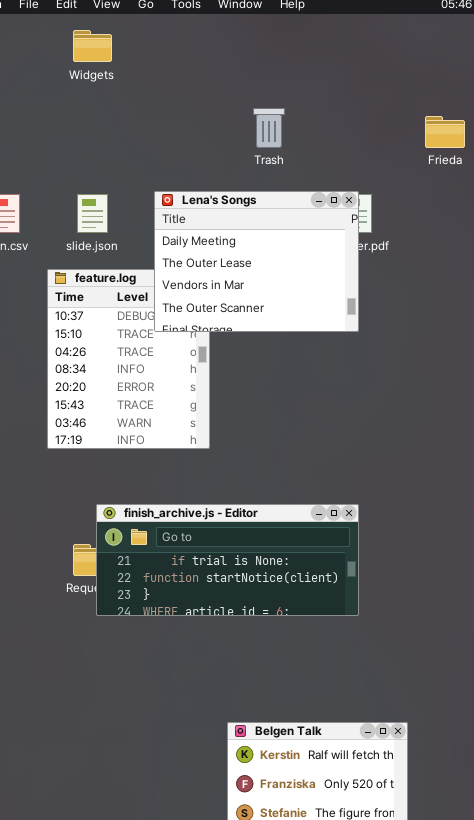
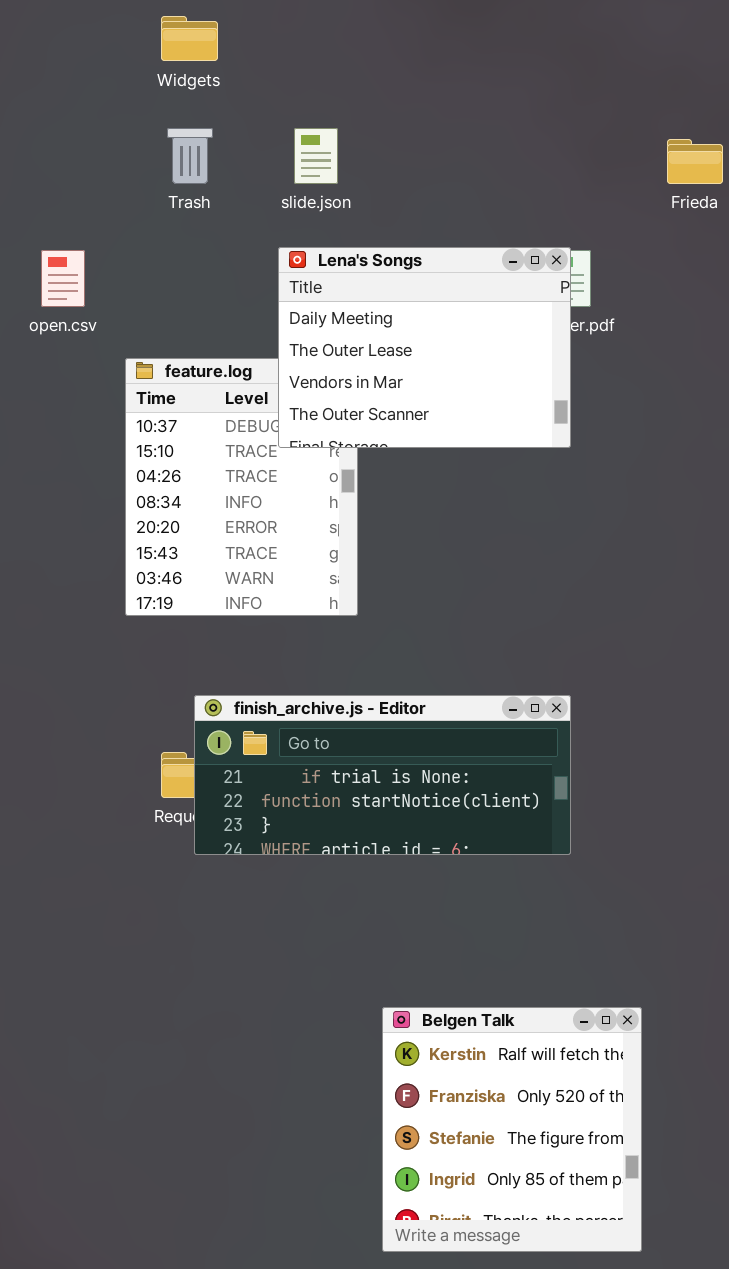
Trash: [253,108,285,148] -> [167,128,213,184], moved
slide.json: [77,194,108,233] -> [294,128,338,184], moved

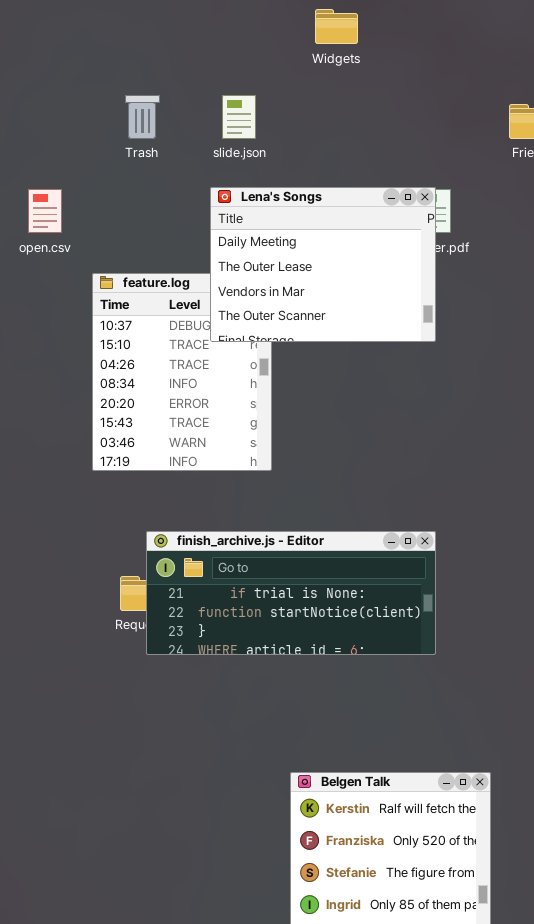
Widgets: [161,16,218,61] -> [315,9,358,44], moved

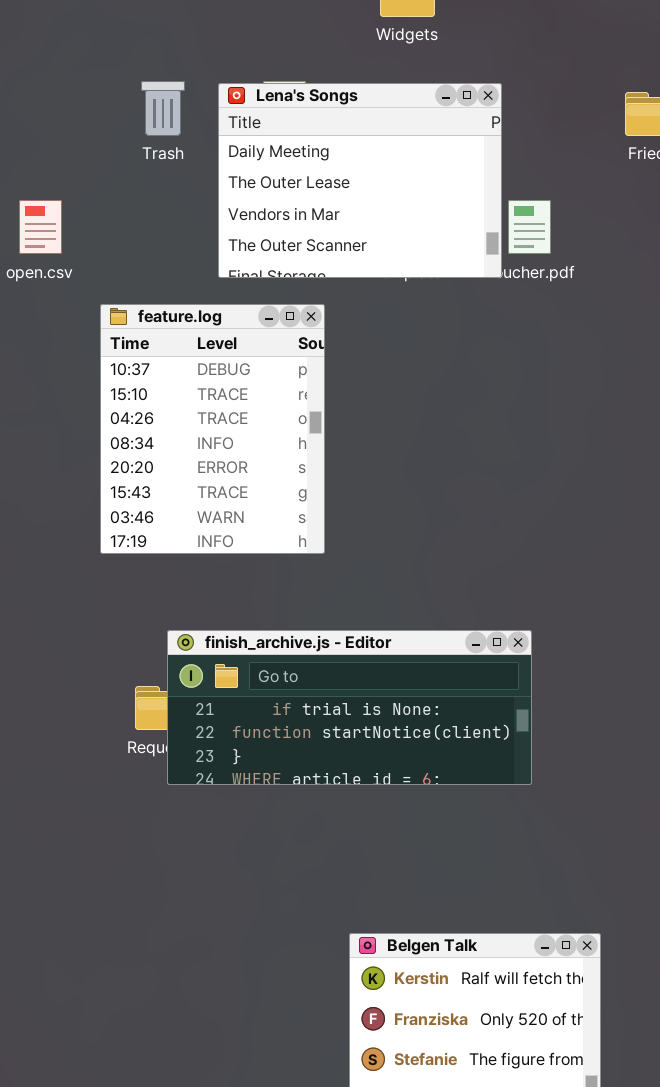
Lena's Songs: [210,187,436,342] -> [218,83,502,278], moved

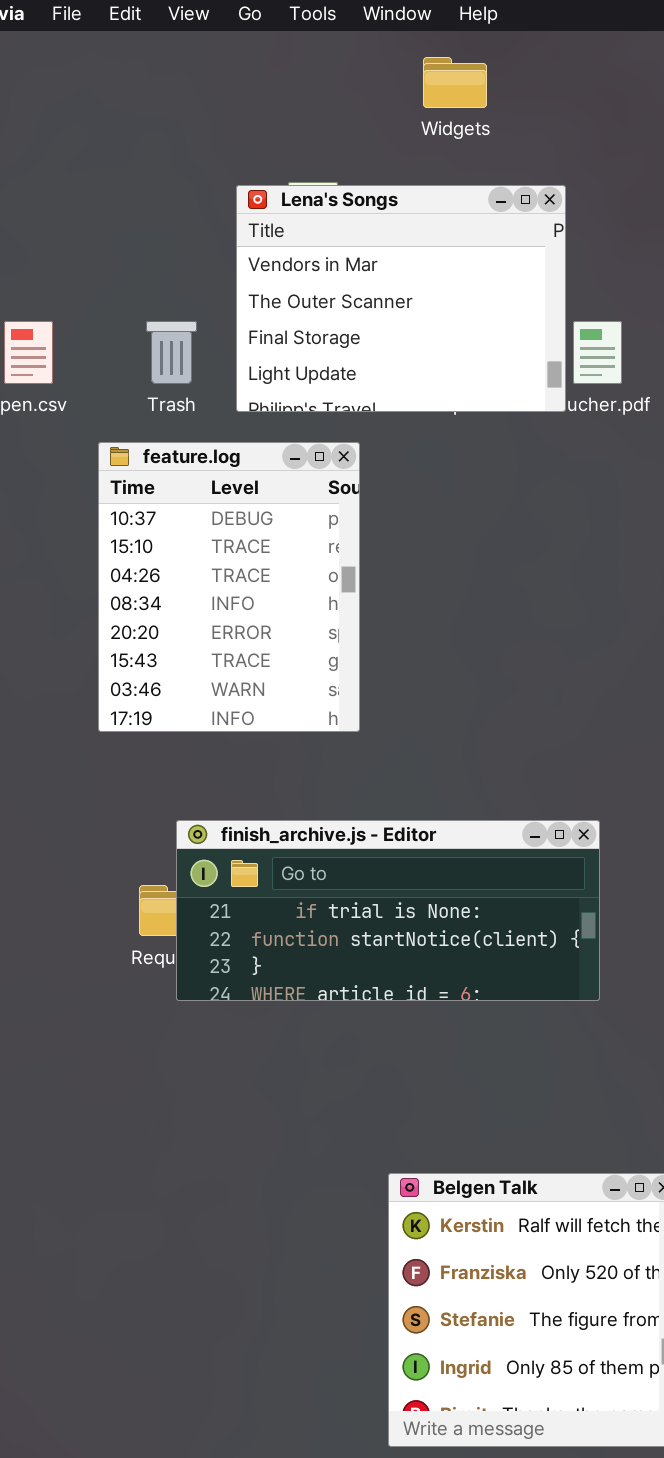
Trash: [141,81,185,136] -> [146,321,197,384], moved
Lena's Songs: [218,83,502,278] -> [236,185,566,412], scrolled down 2 rows

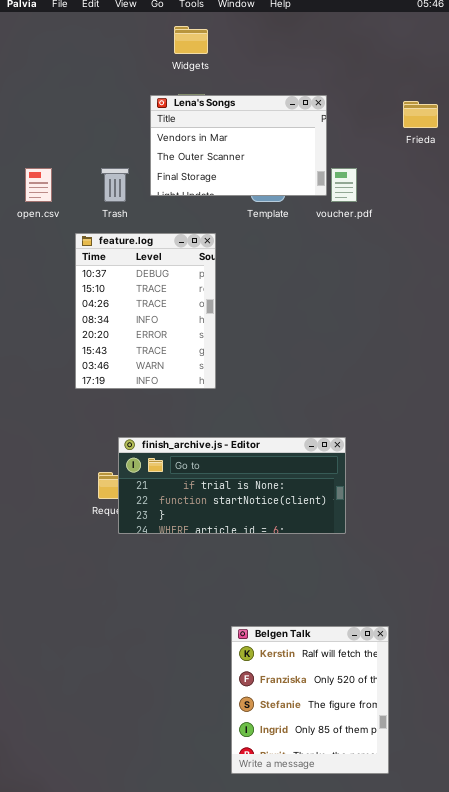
Widgets: [423,57,487,108] -> [174,26,208,54], moved
Lena's Songs: [236,185,566,412] -> [150,95,327,196], resized

